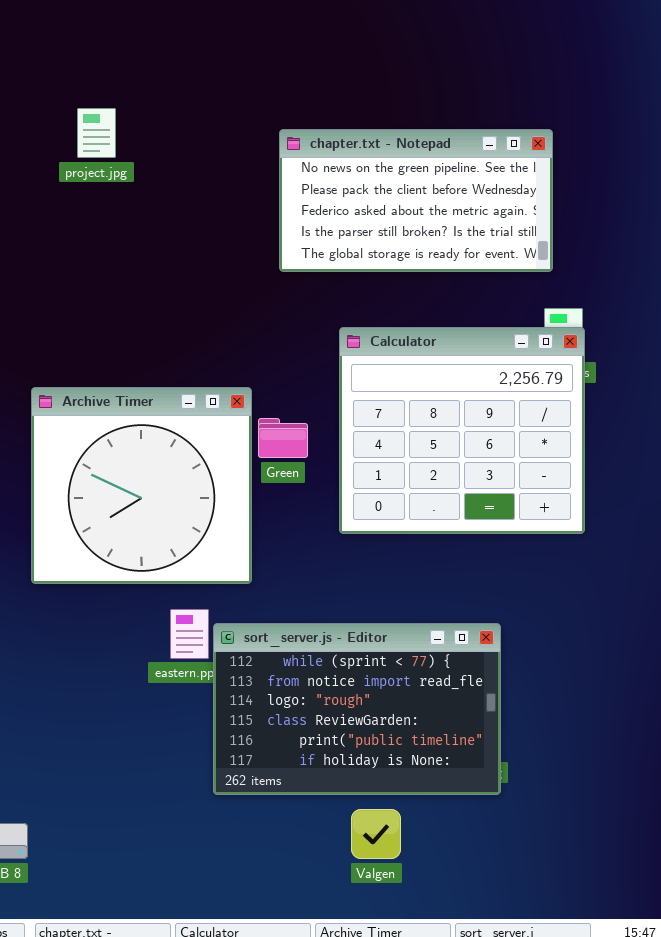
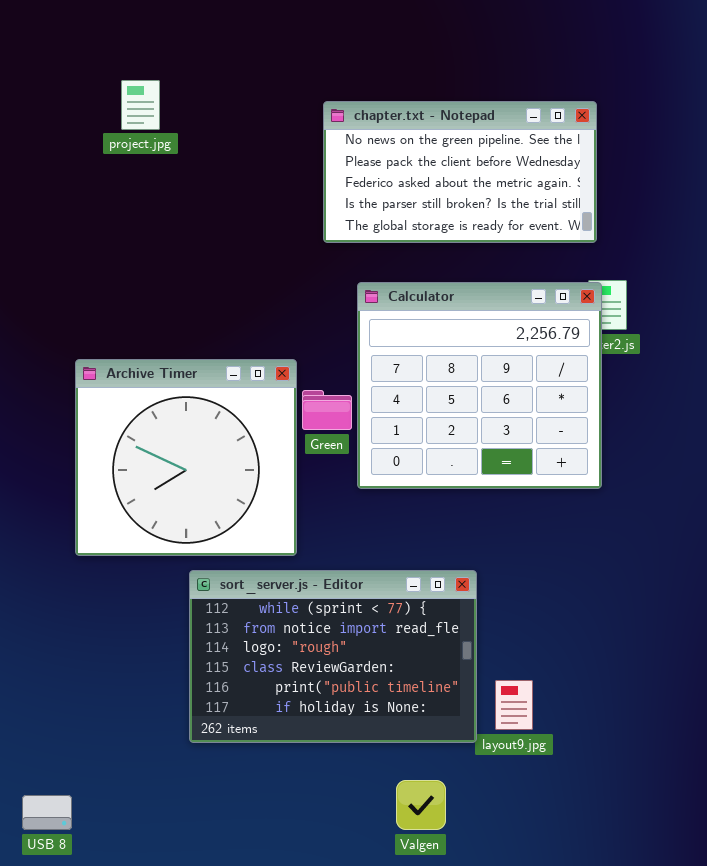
Calculator: [339,327,585,534] -> [357,282,602,489], moved
sort_server.js - Editor: [213,623,501,795] -> [189,570,477,743], moved

